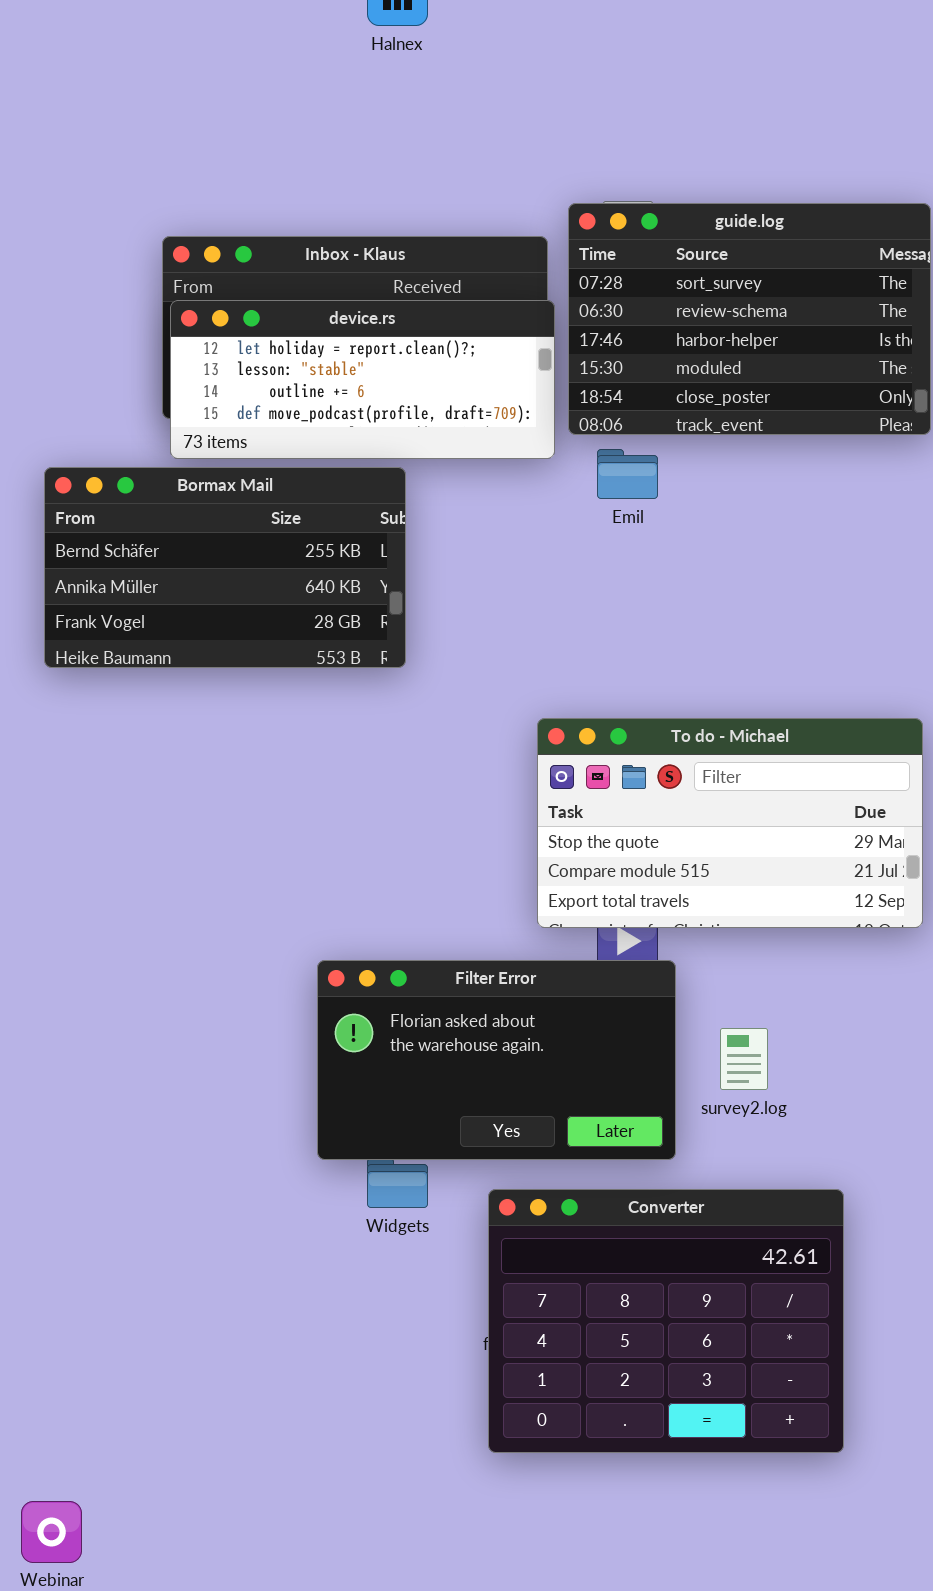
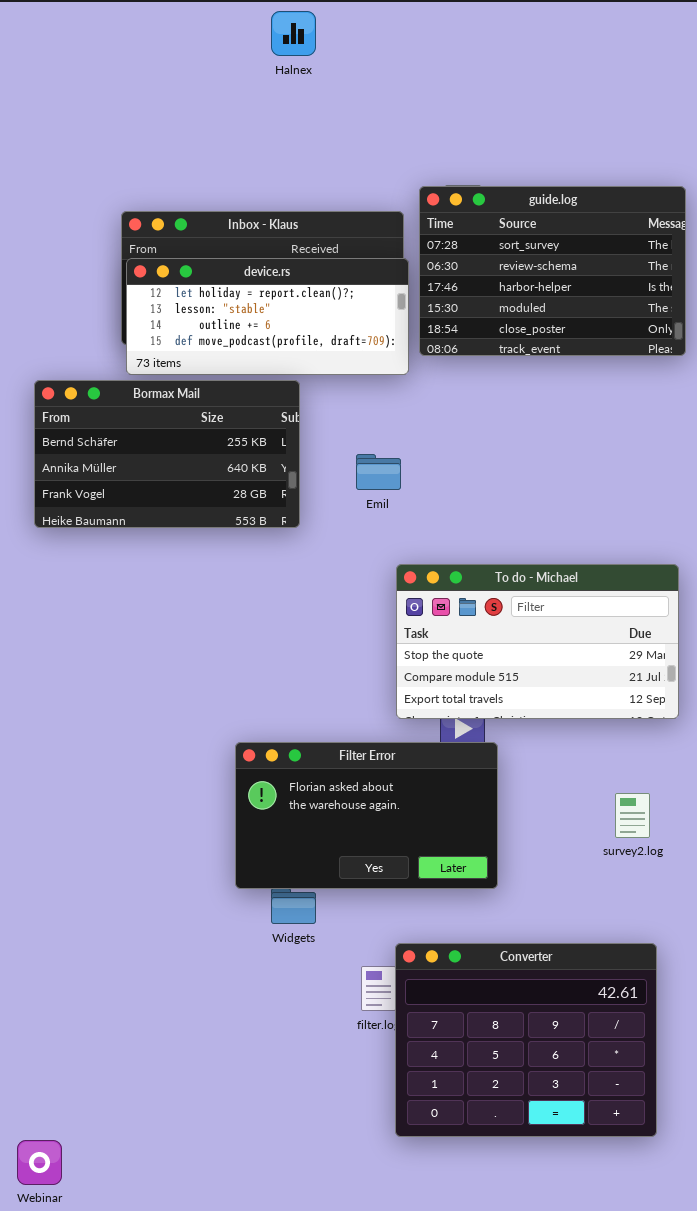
Emil: [597,449,658,499] -> [356,454,401,490], moved
survey2.log: [720,1028,768,1090] -> [615,793,650,838], moved
Converter: [488,1189,844,1453] -> [395,943,657,1137], moved

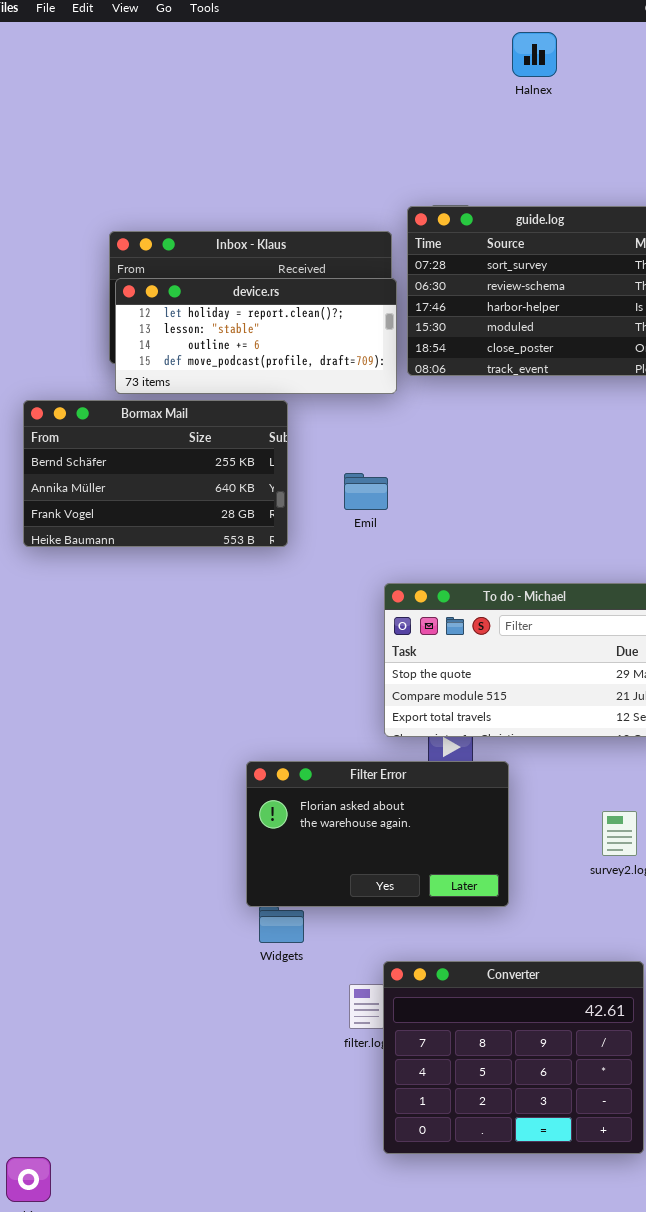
Halnex: [271,11,316,56] -> [512,32,557,77], moved
Filter Error: [235,742,498,889] -> [246,761,509,907], moved

